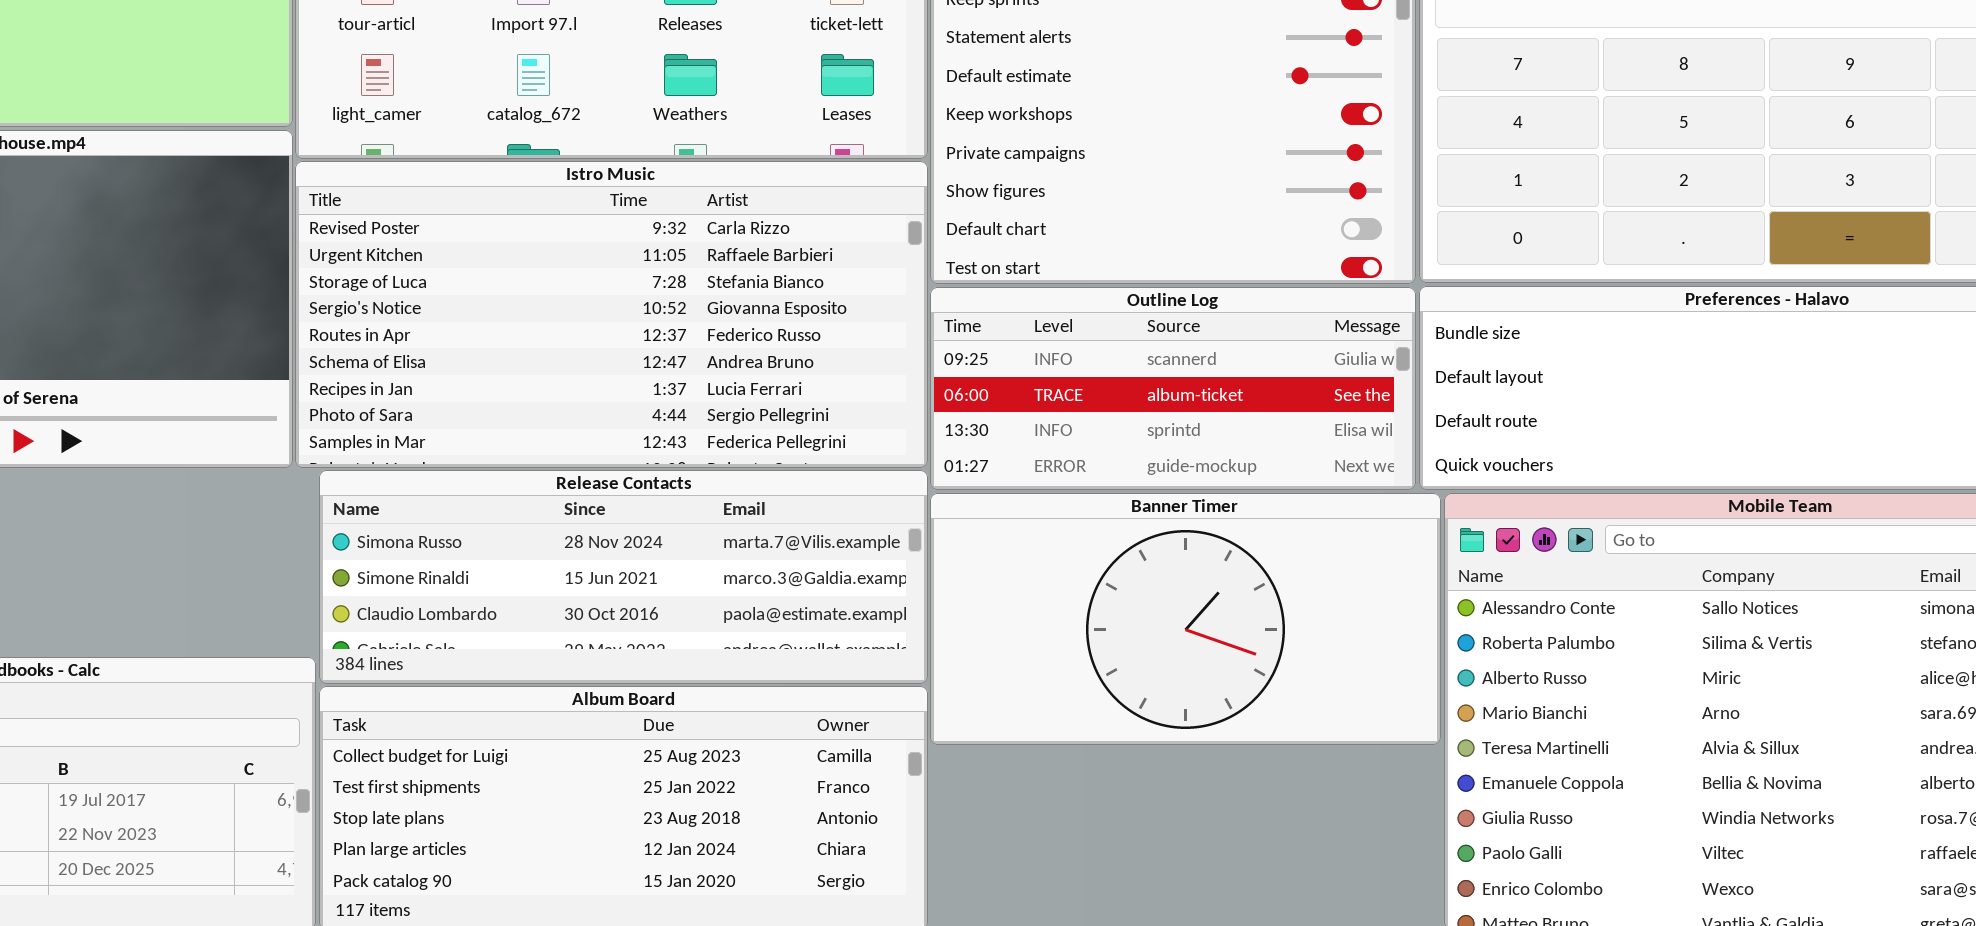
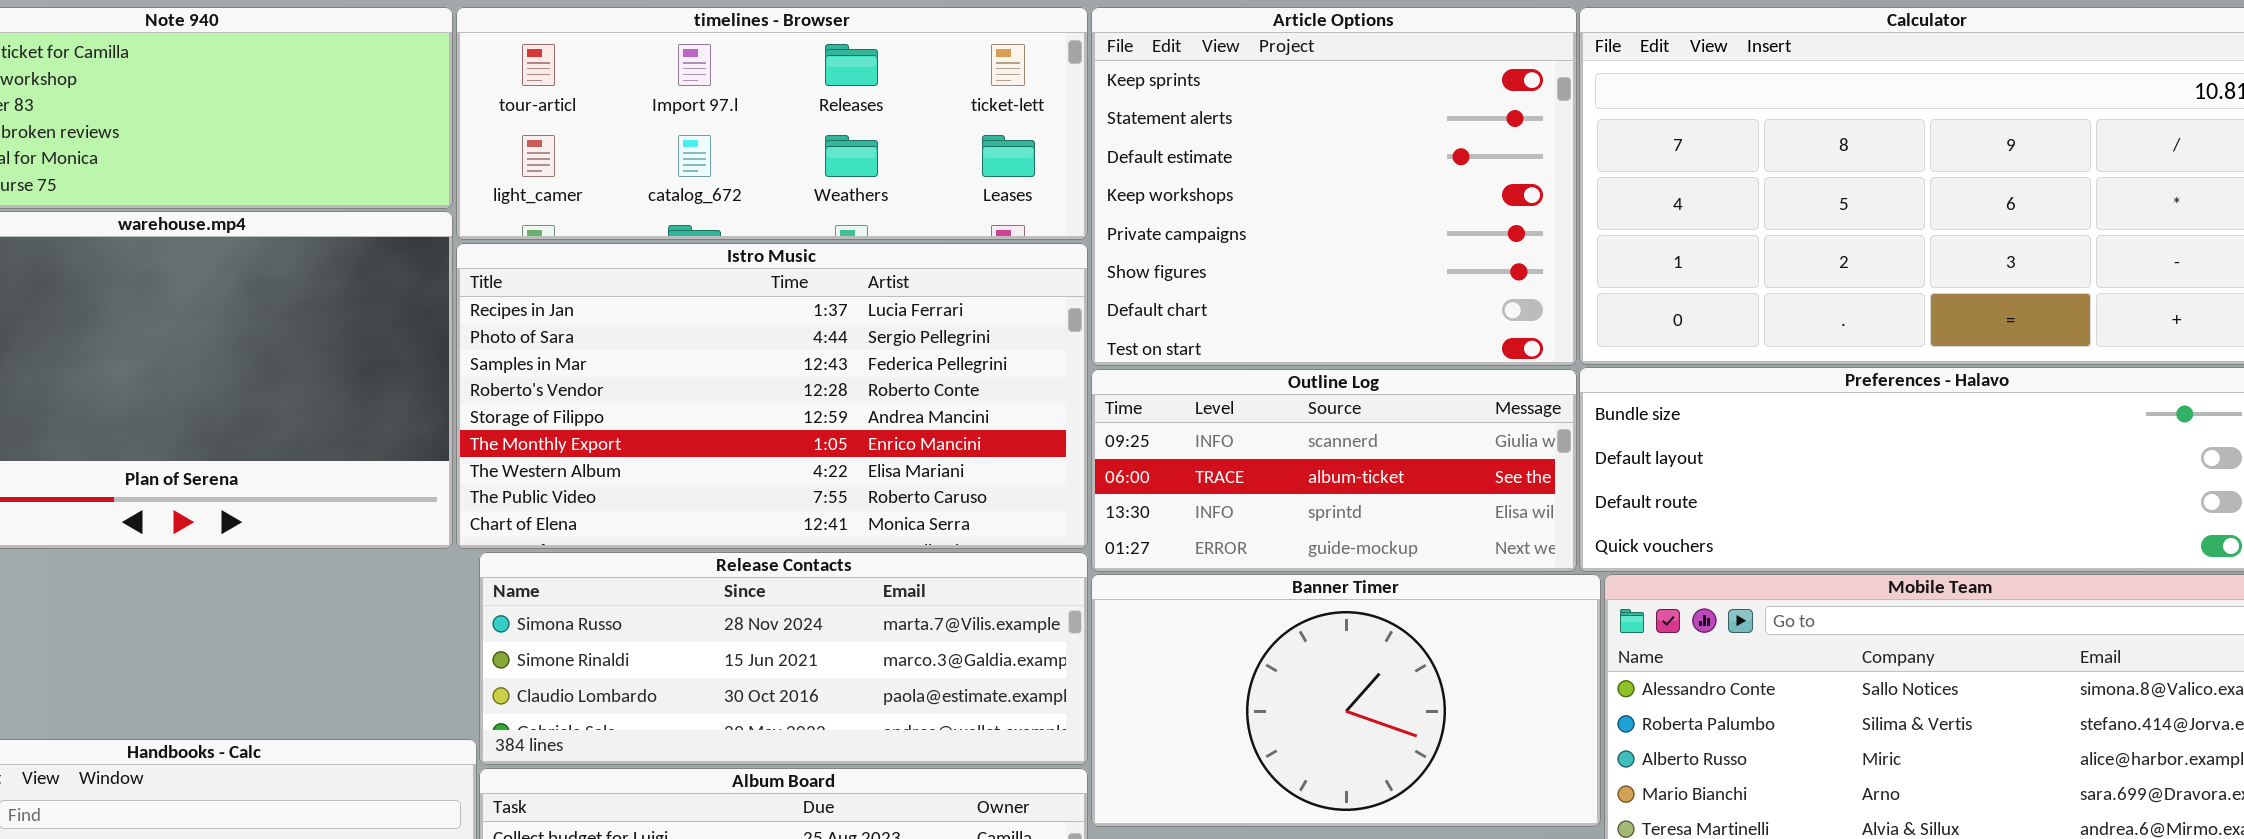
Istro Music: [295,161,928,468] -> [456,243,1088,549], scrolled down 6 rows

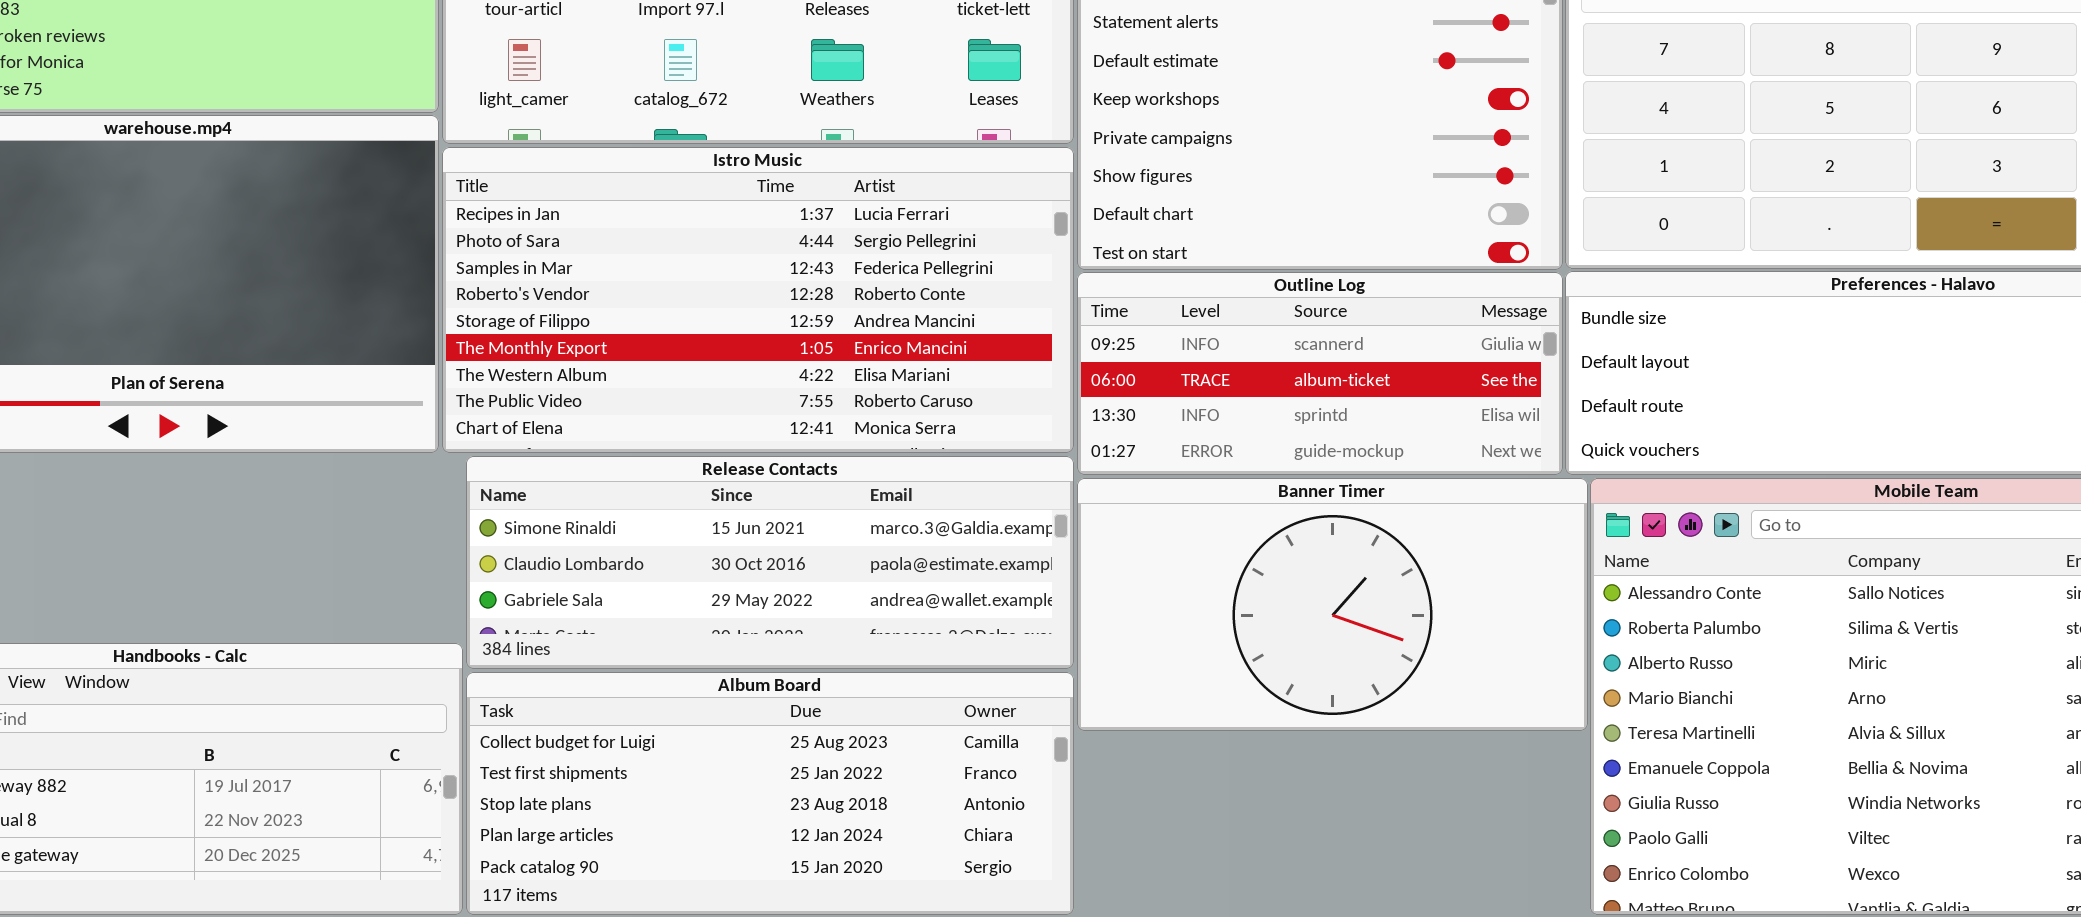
Release Contacts: [479,552,1088,765] -> [466,456,1074,669], scrolled down 1 row

